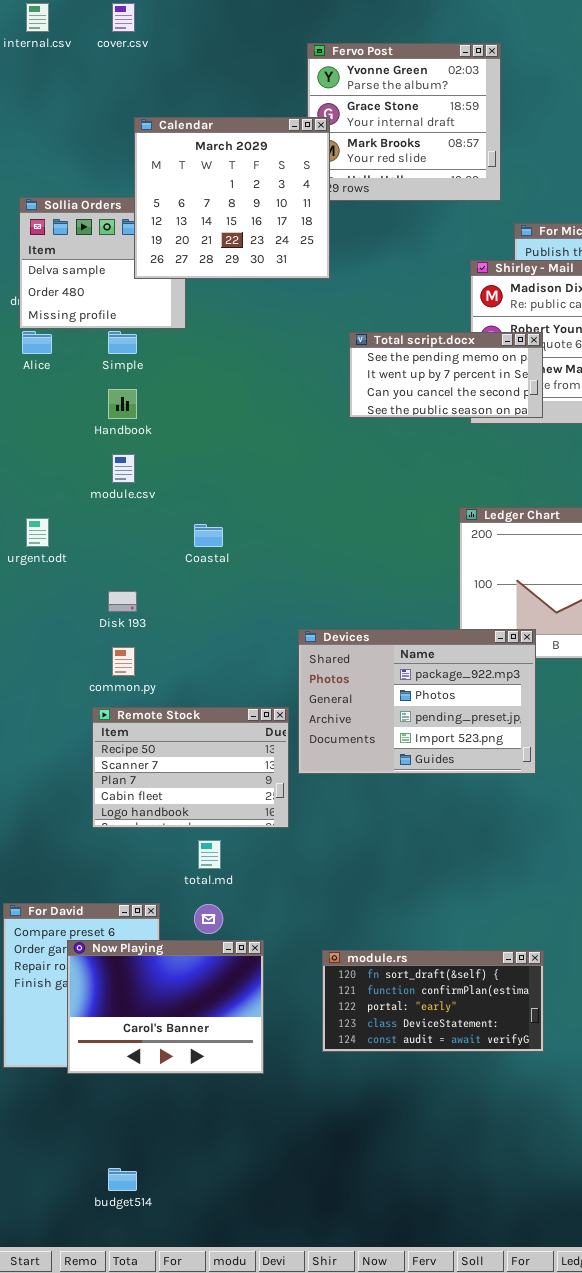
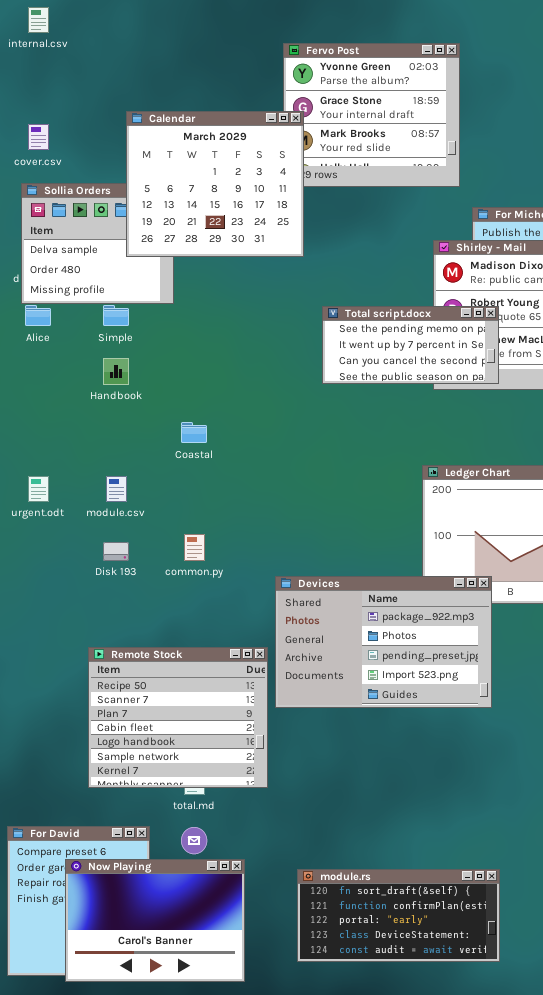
cover.csv: [112,3,135,32] -> [28,124,49,150], moved
module.csv: [112,454,135,483] -> [106,476,127,502], moved
Coastal: [194,524,223,547] -> [181,422,207,443], moved
common.py: [112,647,135,676] -> [184,534,205,561], moved
Remote Stock: [92,707,289,828] -> [88,647,268,788], resized

